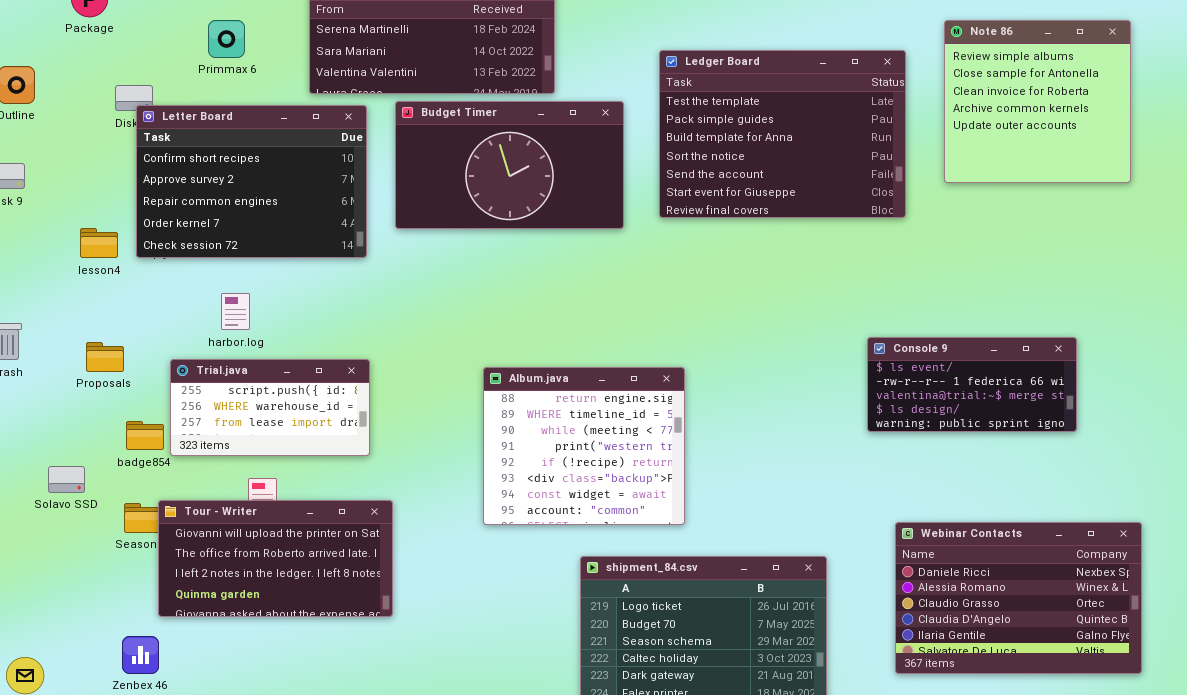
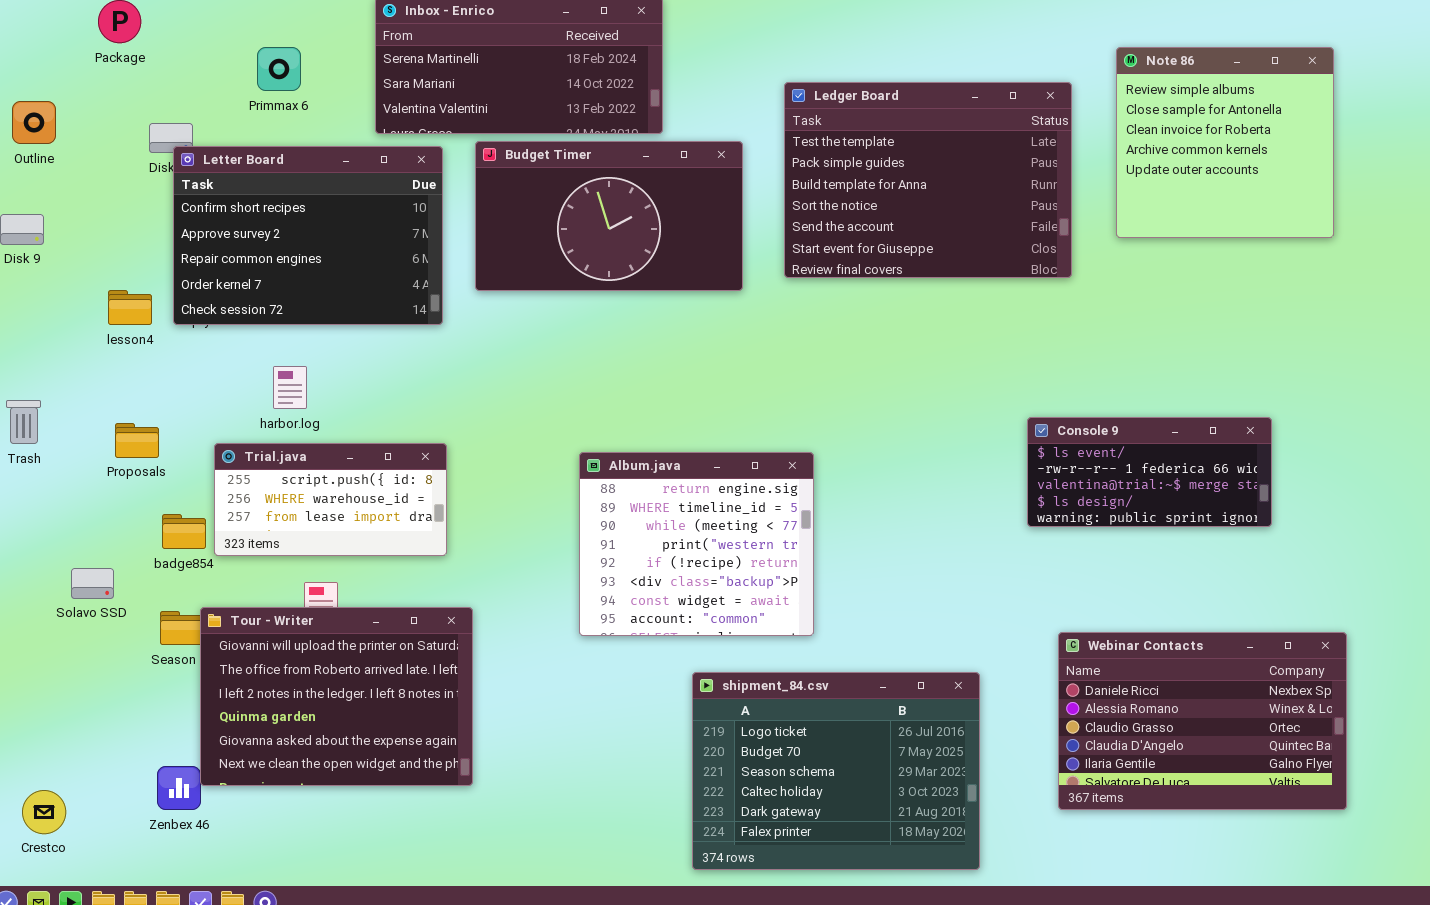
Tour - Writer: [158,500,393,617] -> [200,607,473,786], resized

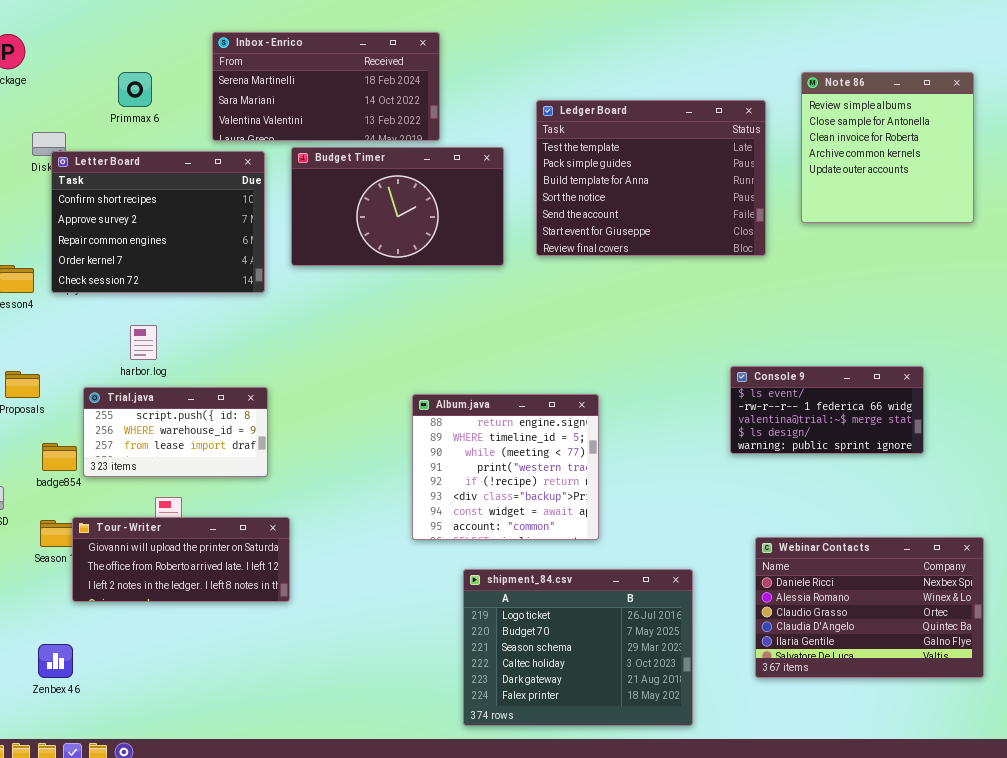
Album.java: [579,452,814,636] -> [412,394,599,540], moved
Tour - Writer: [200,607,473,786] -> [72,517,290,602], resized

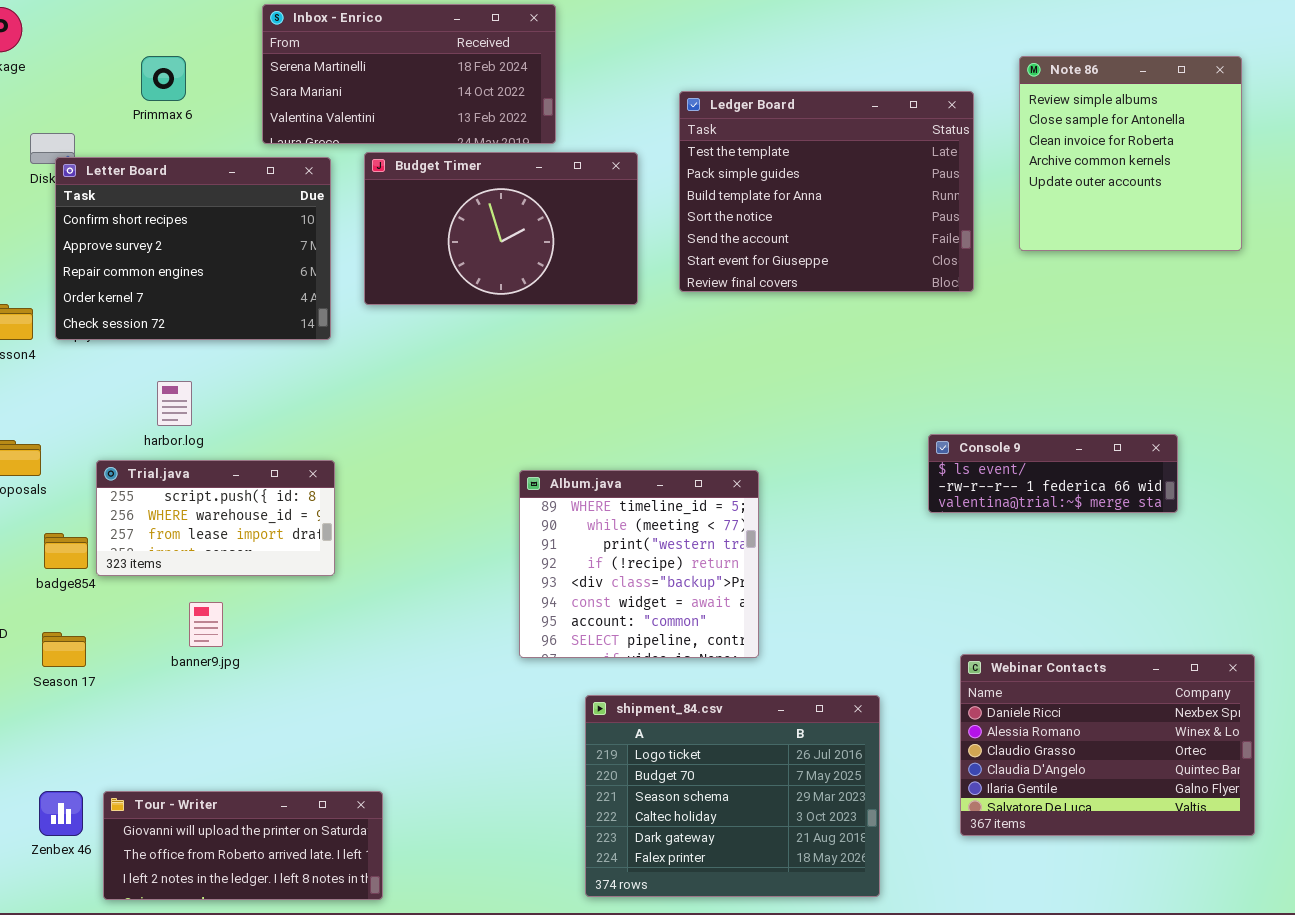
Console 9: [730,366,924,454] -> [928,434,1178,513], resized
Album.java: [412,394,599,540] -> [519,470,759,658], scrolled down 1 row
Tour - Writer: [72,517,290,602] -> [103,791,383,900], moved

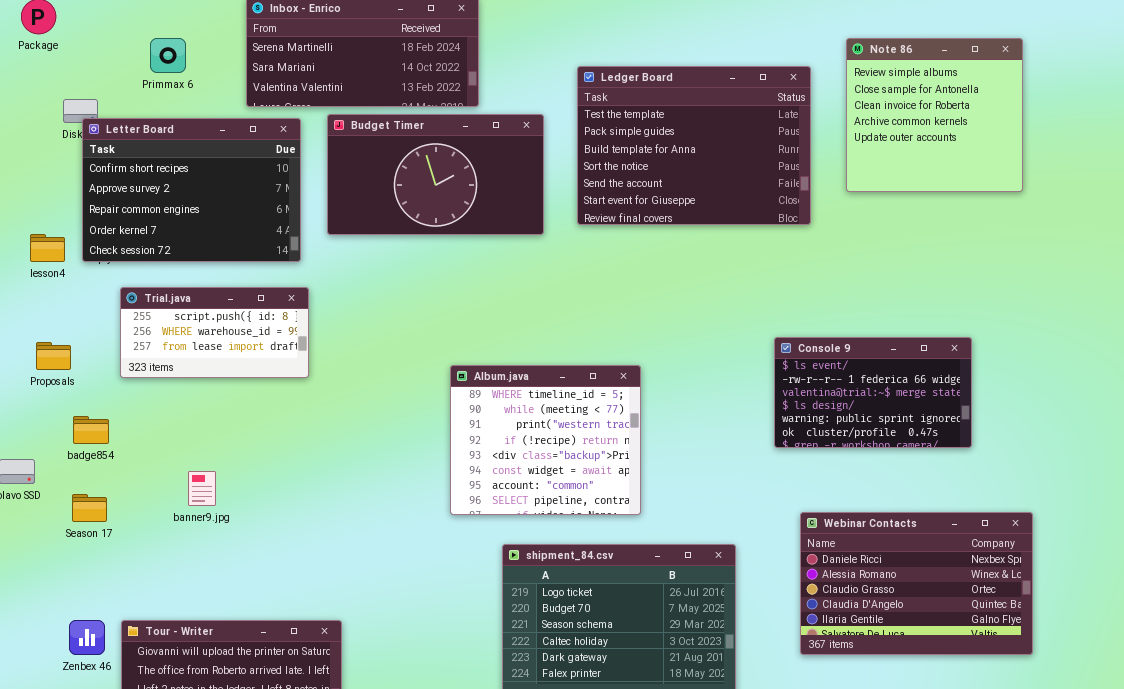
Console 9: [928,434,1178,513] -> [774,337,972,448], resized
Trial.java: [96,460,335,576] -> [120,287,309,378], moved

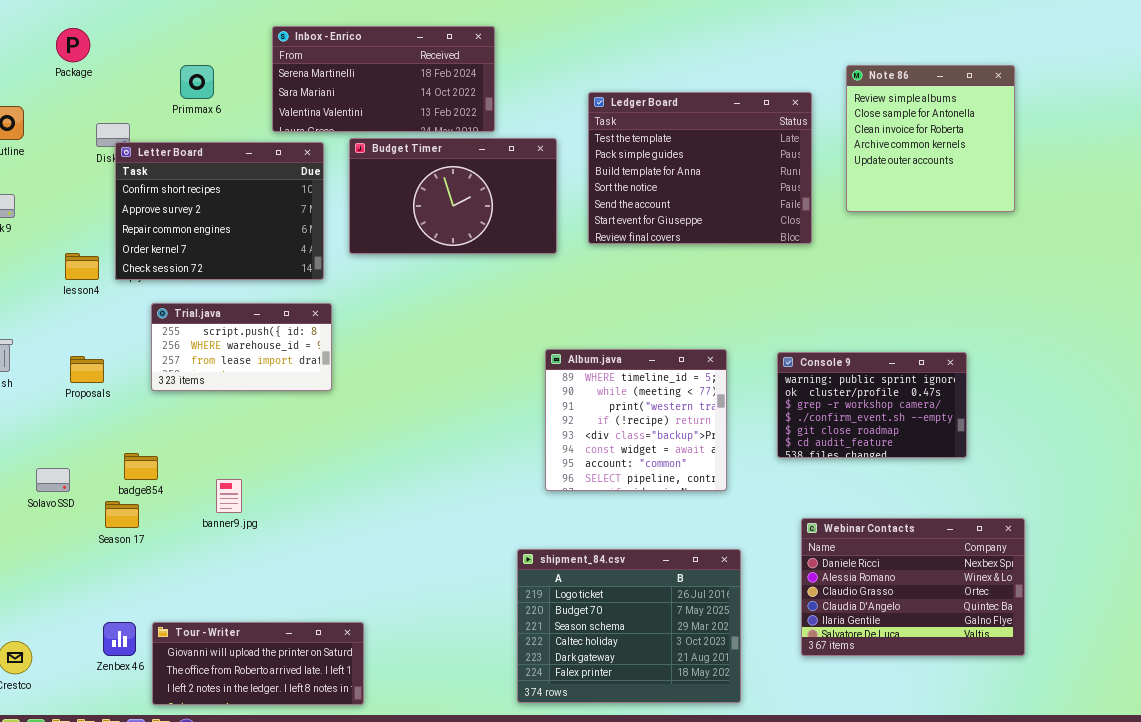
Console 9: [774,337,972,448] -> [777,352,967,458], scrolled down 4 rows
Album.java: [450,365,641,515] -> [545,349,727,491], moved
badge854: [73,416,109,444] -> [124,453,158,480], moved

